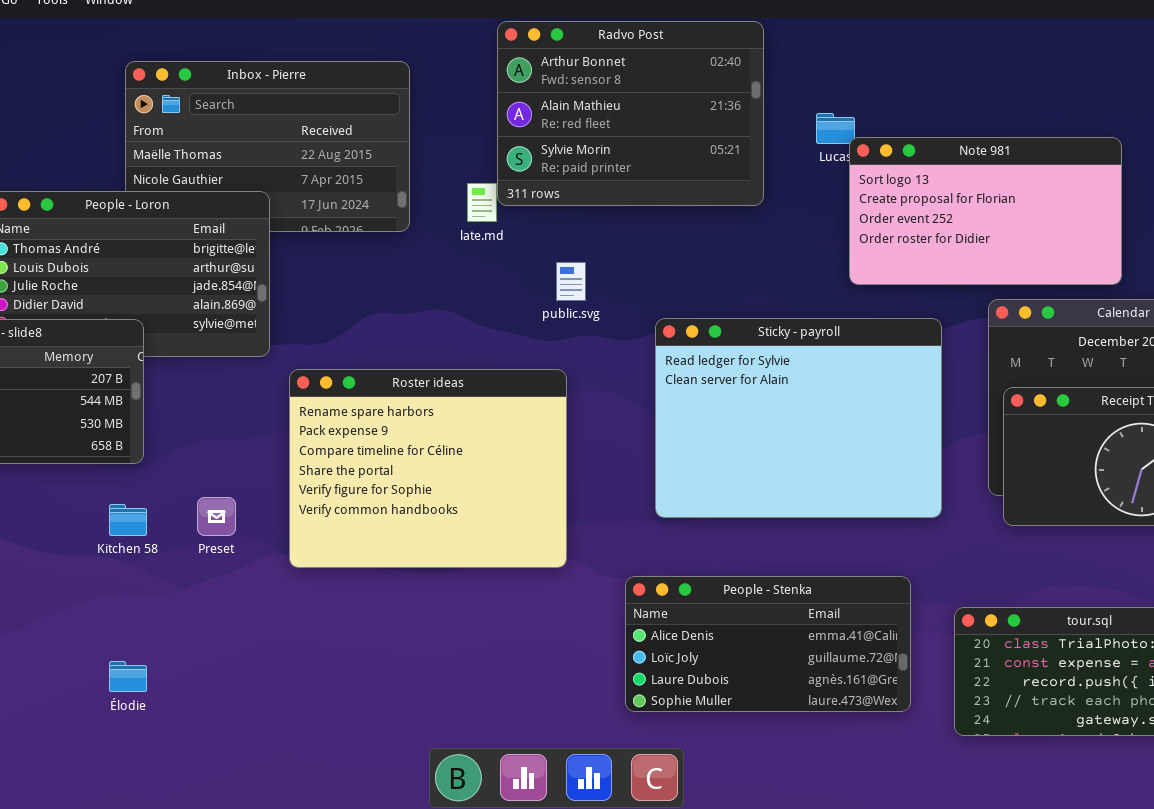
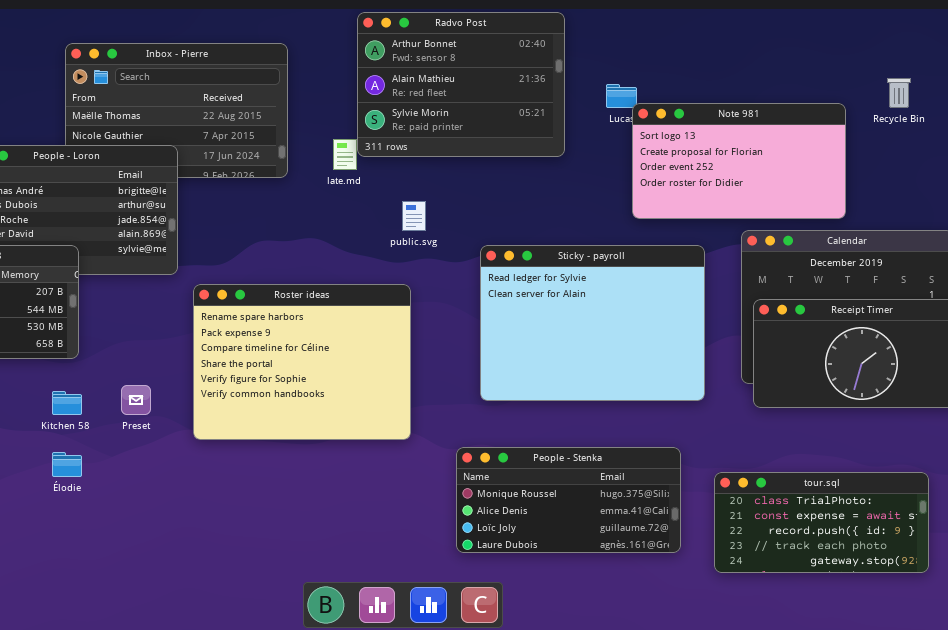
People - Stenka: [625,576,911,712] -> [456,447,681,553], scrolled up 1 row
Élodie: [109,661,147,692] -> [52,452,82,477], moved

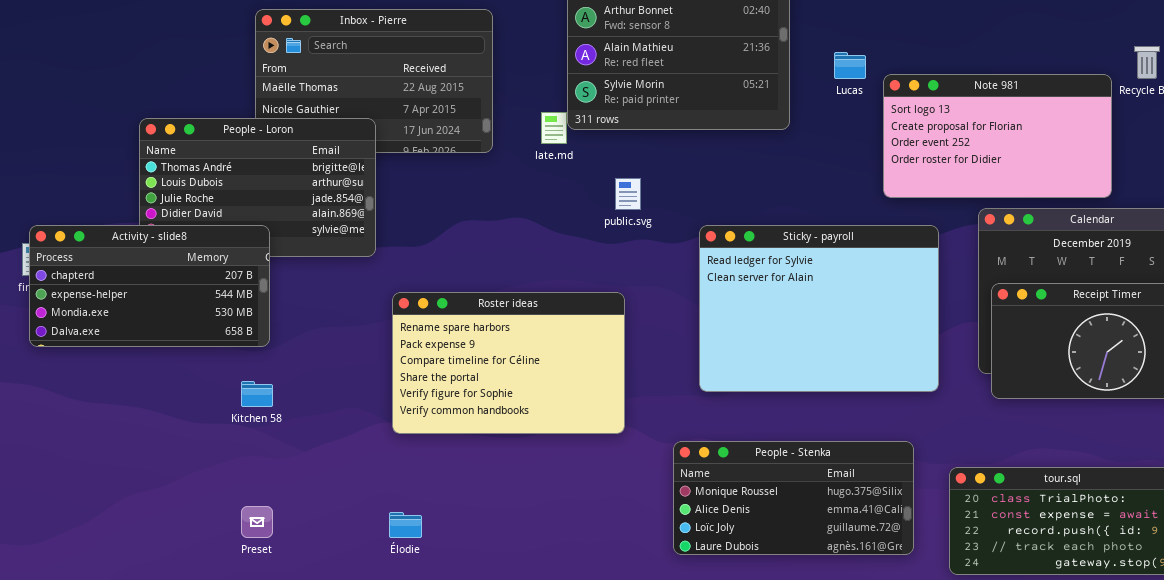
Note 981: [632,103,846,219] -> [883,74,1112,198], moved
Roster ideas: [193,284,411,440] -> [392,292,625,434], resized
Preset: [121,385,151,415] -> [241,506,273,538], moved
Élodie: [52,452,82,477] -> [389,512,422,538], moved

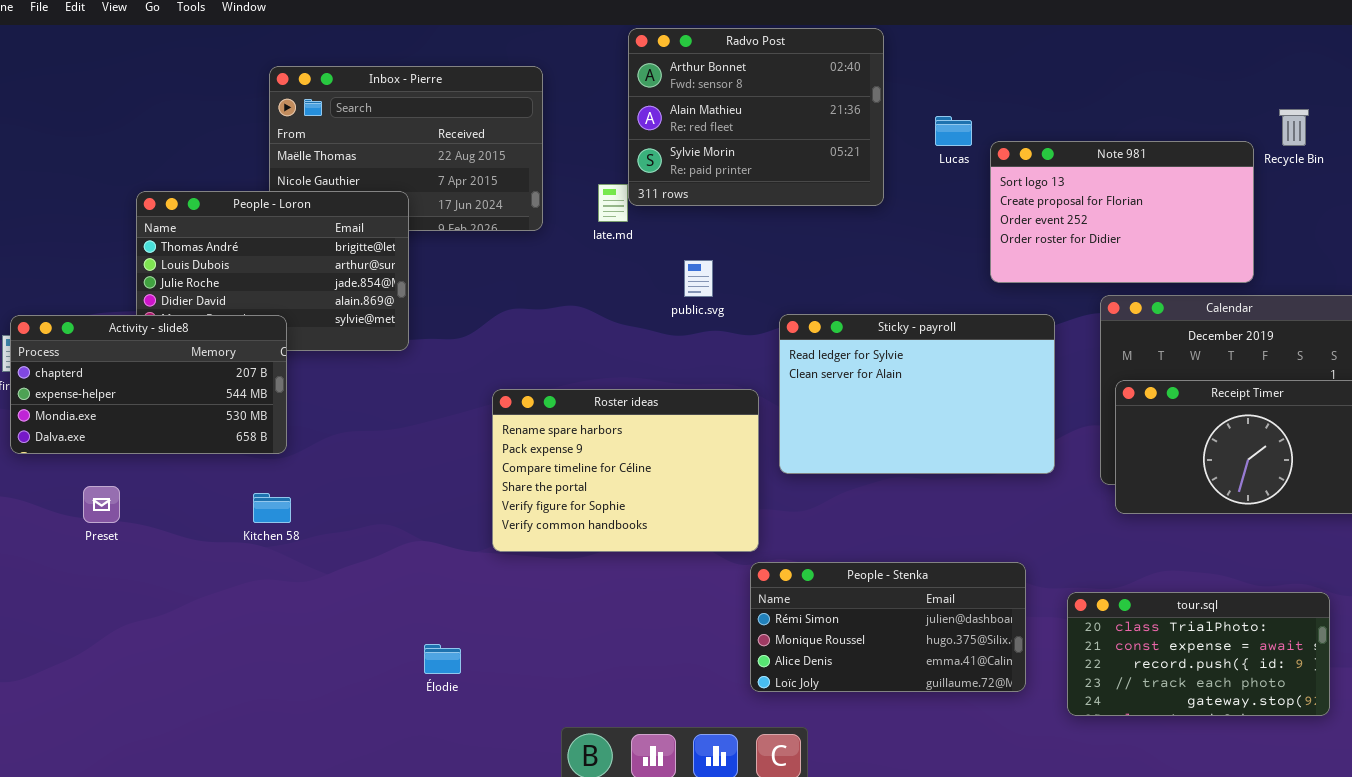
Sticky - payroll: [699,225,939,392] -> [779,314,1055,474], resized
Roster ideas: [392,292,625,434] -> [492,389,759,552], moved
People - Stenka: [673,441,914,555] -> [750,562,1026,692], scrolled up 1 row
Preset: [241,506,273,538] -> [83,486,120,523], moved

